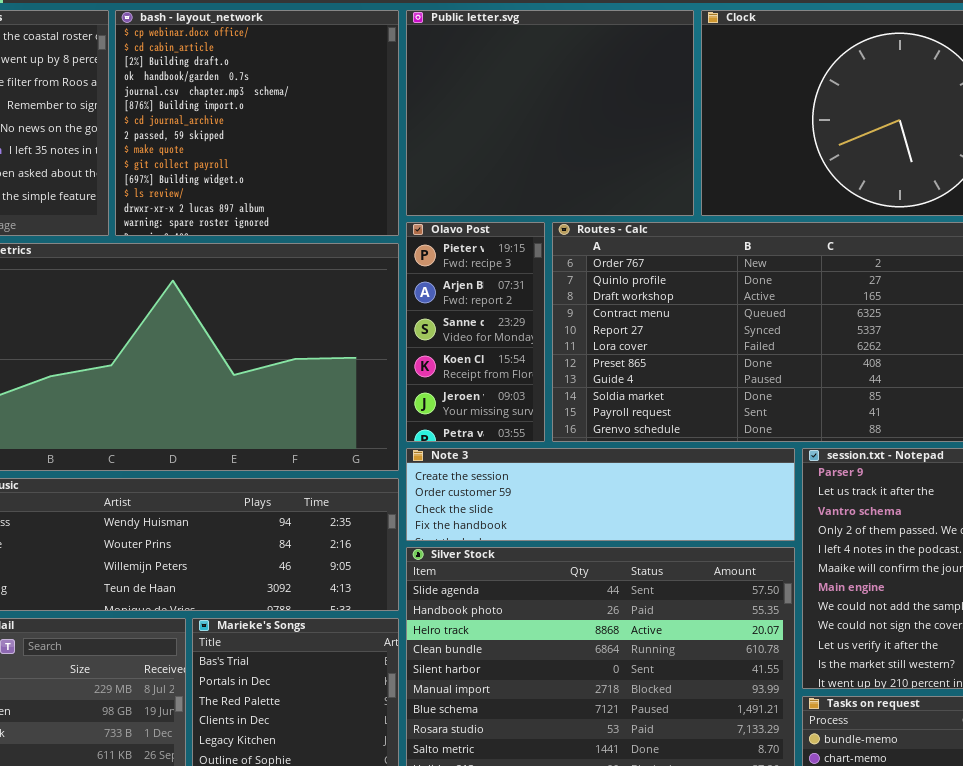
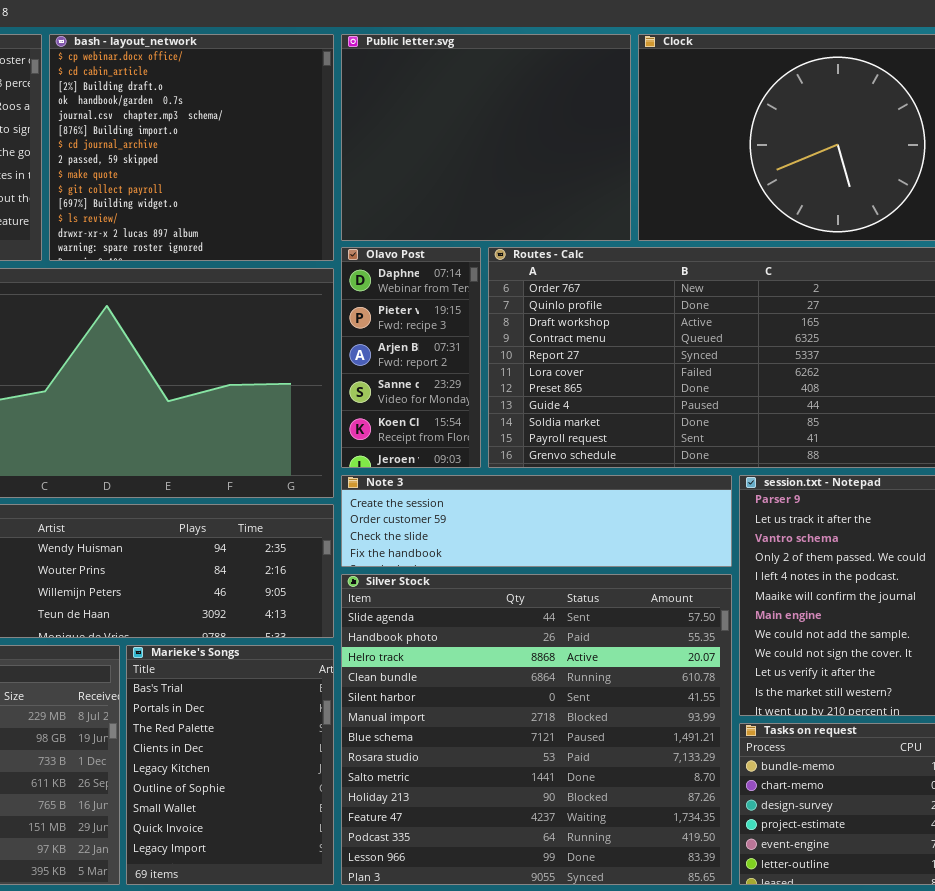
Olavo Post: [406,222,545,442] -> [341,247,481,468], scrolled up 1 row

